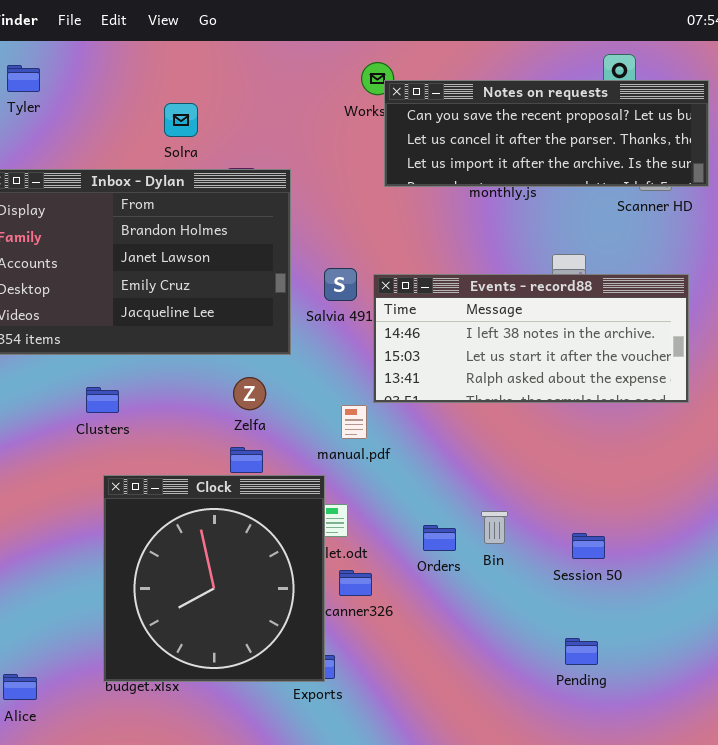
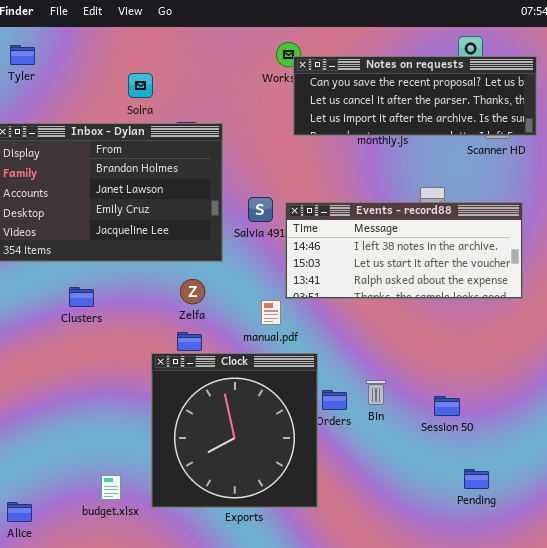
Clock: [103,475,325,682] -> [151,353,318,508], moved
Pending: [565,638,598,665] -> [464,469,489,489], moved

